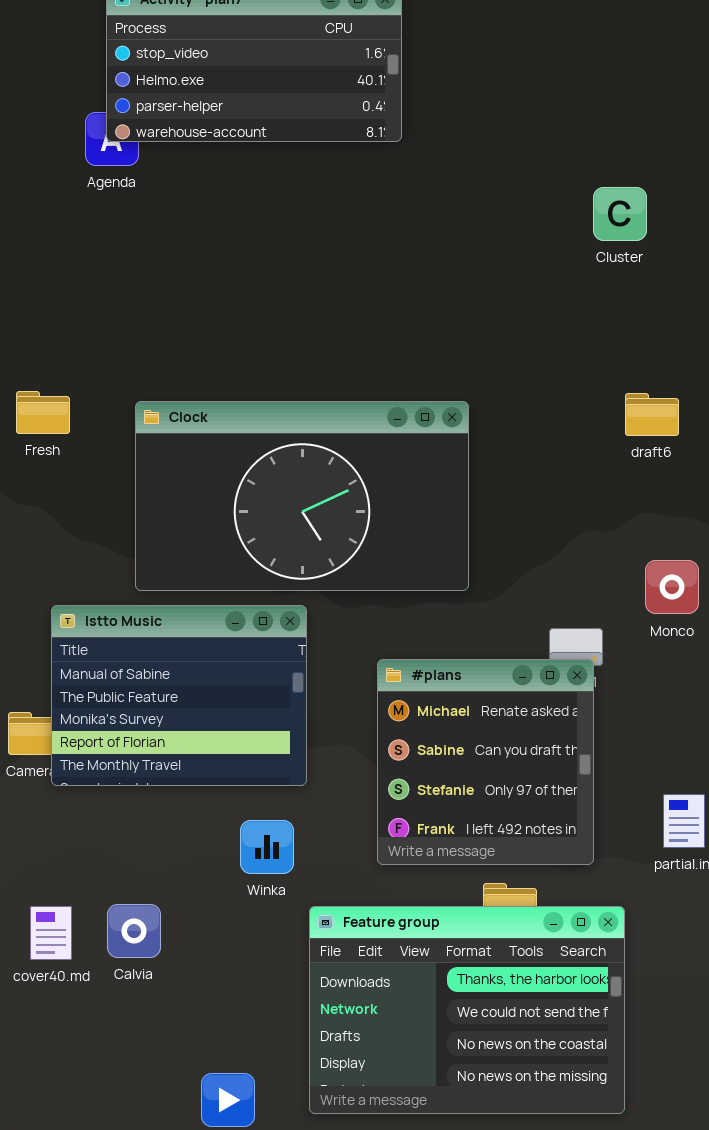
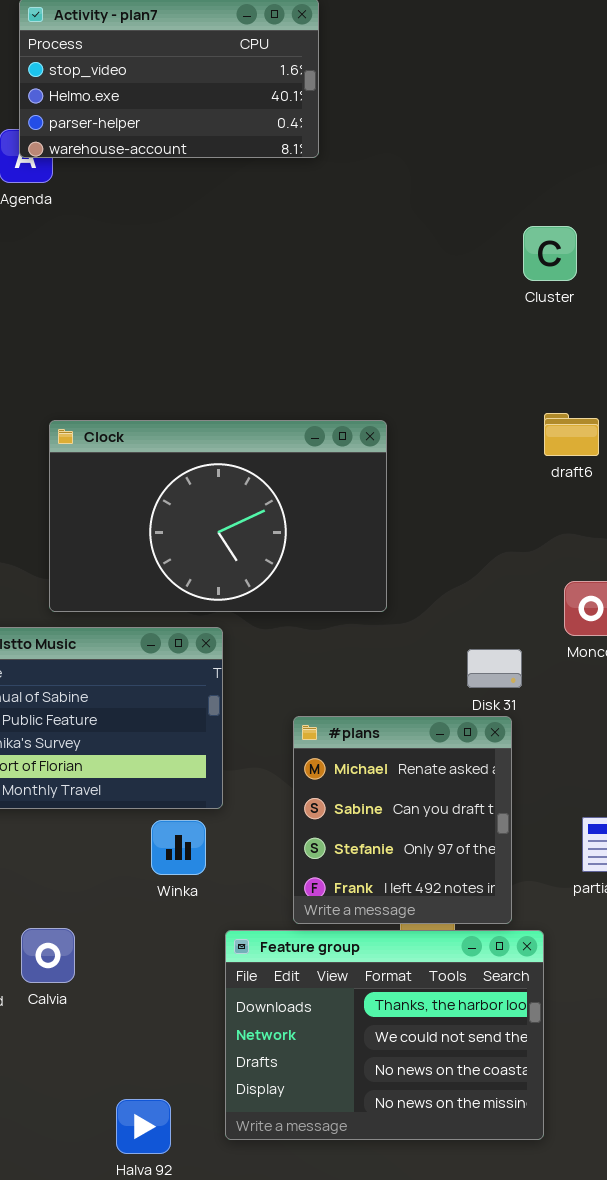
Cluster: [593,187,647,241] -> [523,226,577,281], moved
#plans: [377,659,594,865] -> [293,716,512,924], moved
Winka: [240,820,294,874] -> [151,820,206,875], moved

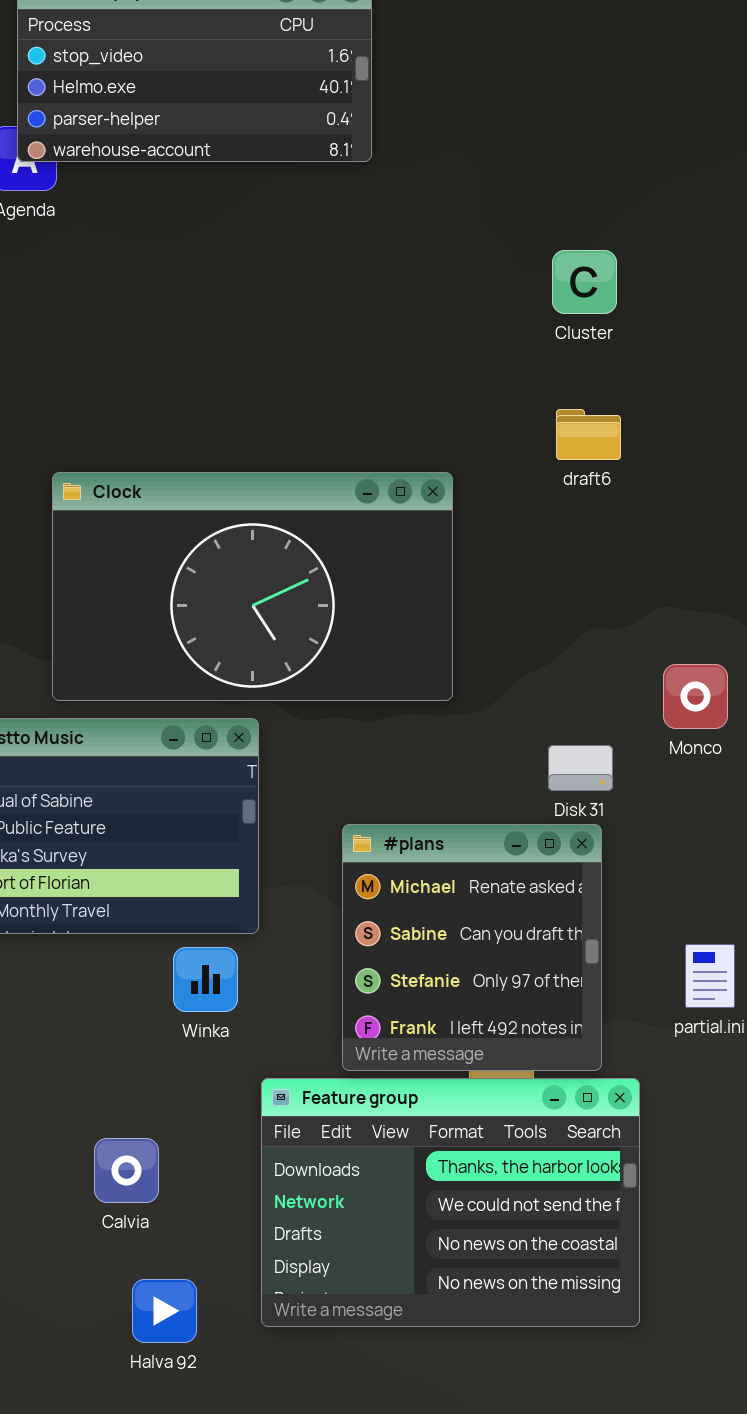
Cluster: [523,226,577,281] -> [552,250,617,314], moved
draft6: [544,413,599,456] -> [556,409,621,460], moved
Calvia: [21,928,75,983] -> [94,1138,159,1203], moved

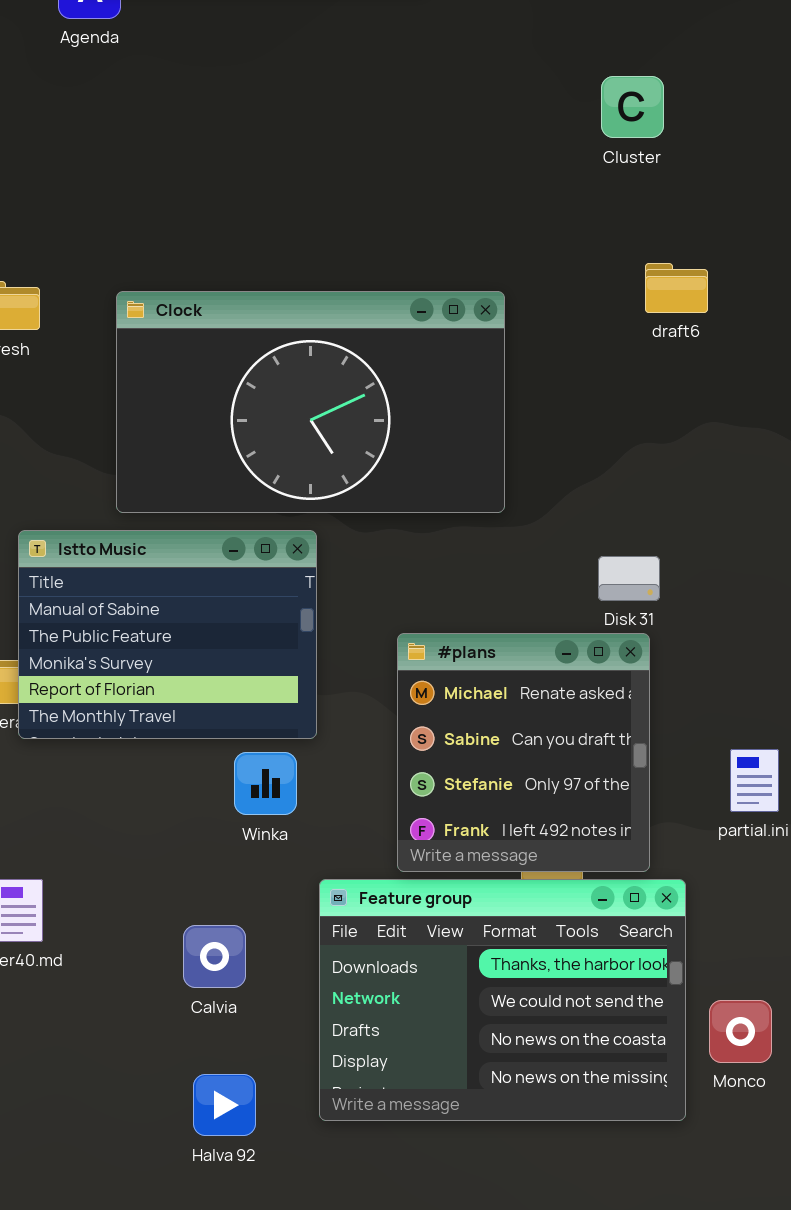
draft6: [556,409,621,460] -> [645,263,708,313], moved
Monco: [663,664,728,729] -> [709,1000,772,1063], moved
Calvia: [94,1138,159,1203] -> [183,925,246,988], moved

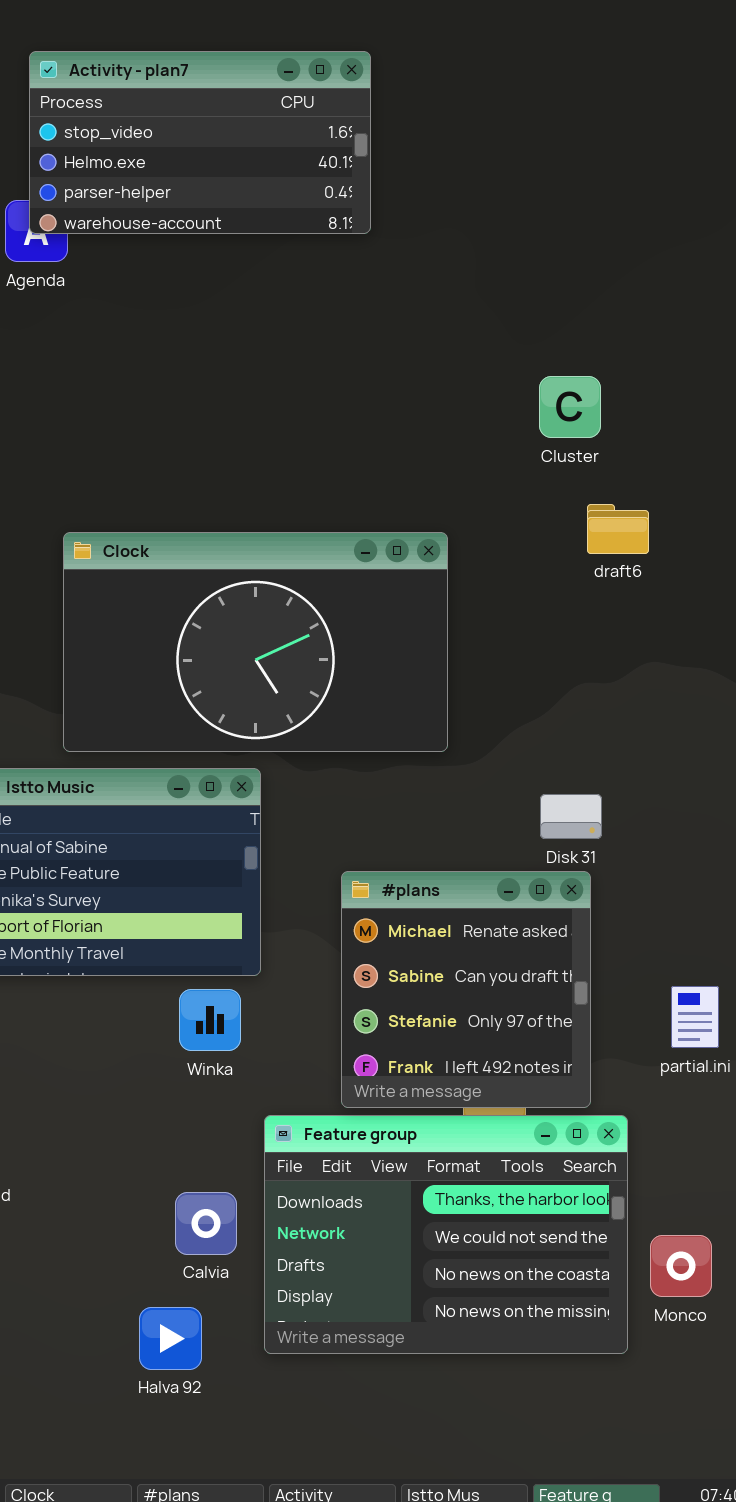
Cluster: [601,76,664,138] -> [539,376,601,438], moved
Calvia: [183,925,246,988] -> [175,1192,237,1255], moved

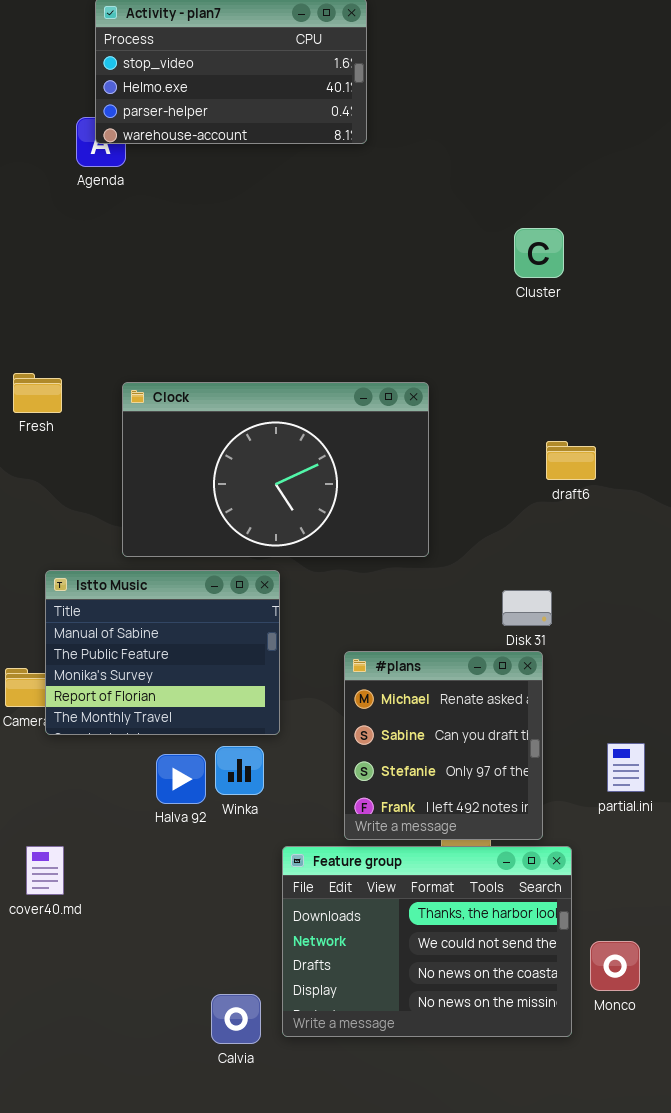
Cluster: [539,376,601,438] -> [514,228,564,278], moved
draft6: [587,504,649,554] -> [546,441,596,480], moved
Calvia: [175,1192,237,1255] -> [211,994,261,1044], moved
Halva 92: [139,1307,202,1370] -> [156,754,206,804], moved

